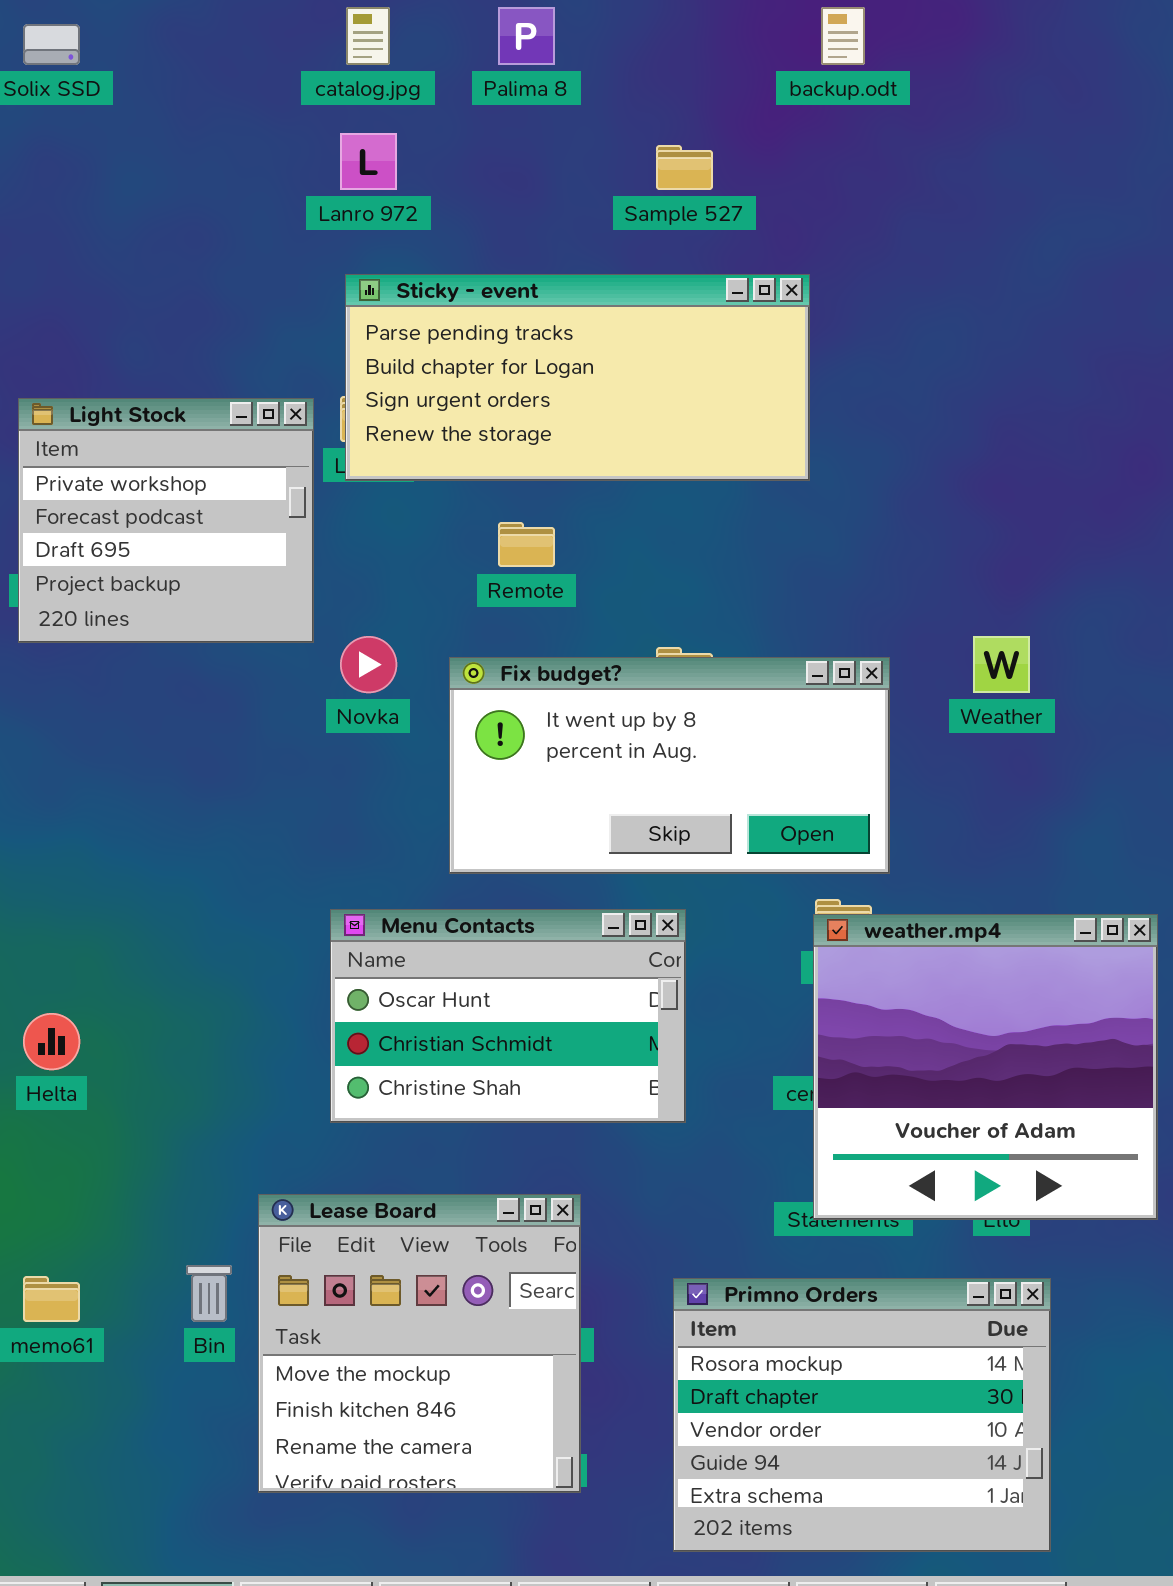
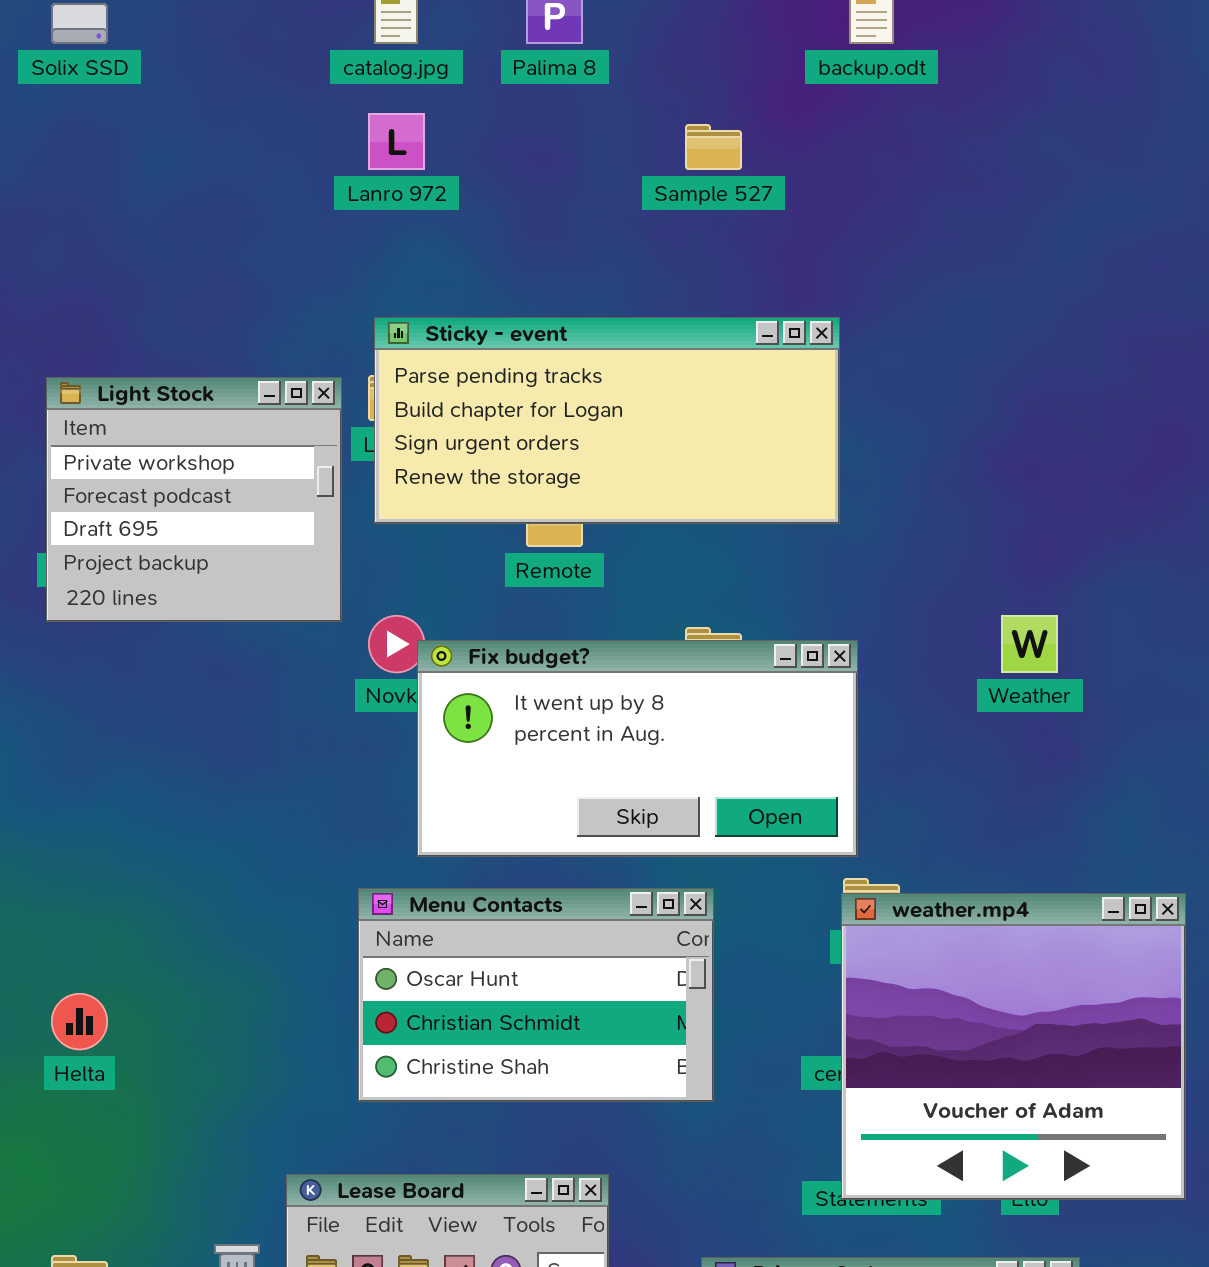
Sticky - event: [345,274,810,481] -> [374,317,840,524], moved
Fix budget?: [449,657,890,874] -> [417,640,858,857], moved

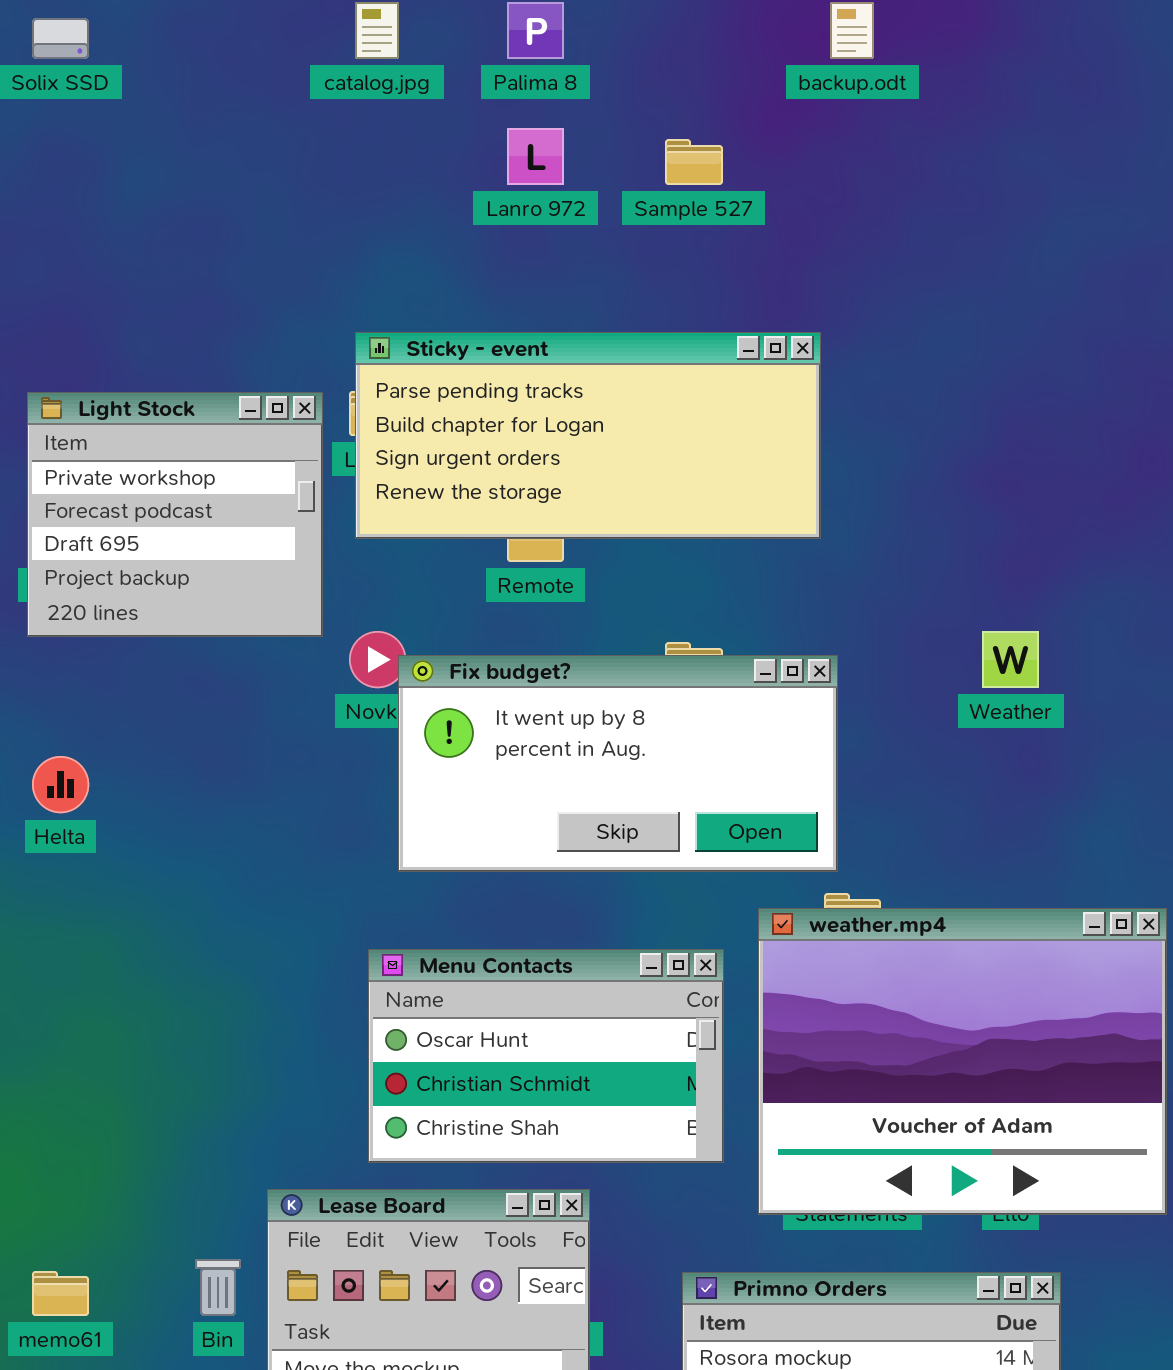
Lanro 972: [368,113,425,170] -> [507,128,564,185], moved
Menu Contacts: [358,888,714,1102] -> [368,949,724,1163], moved
weather.mp4: [841,893,1186,1200] -> [758,908,1167,1215], resized
Helta: [51,993,108,1050] -> [32,756,89,813], moved

